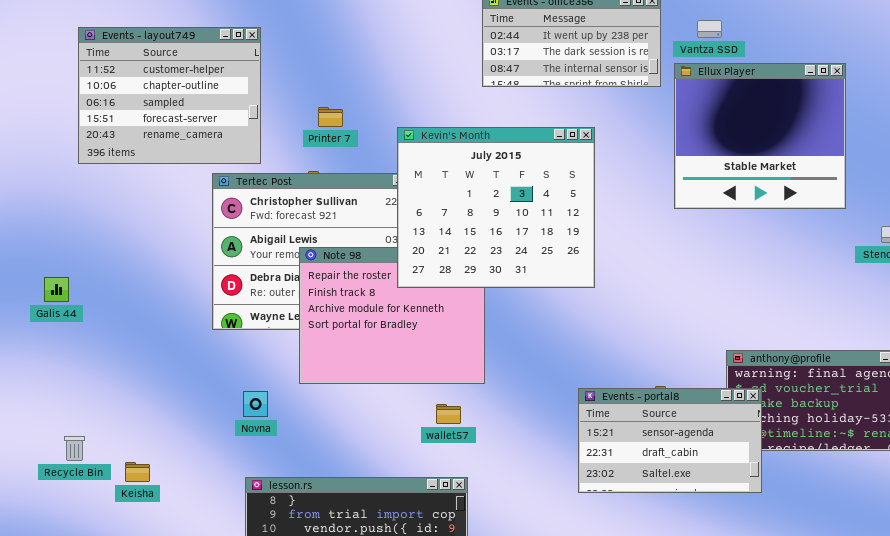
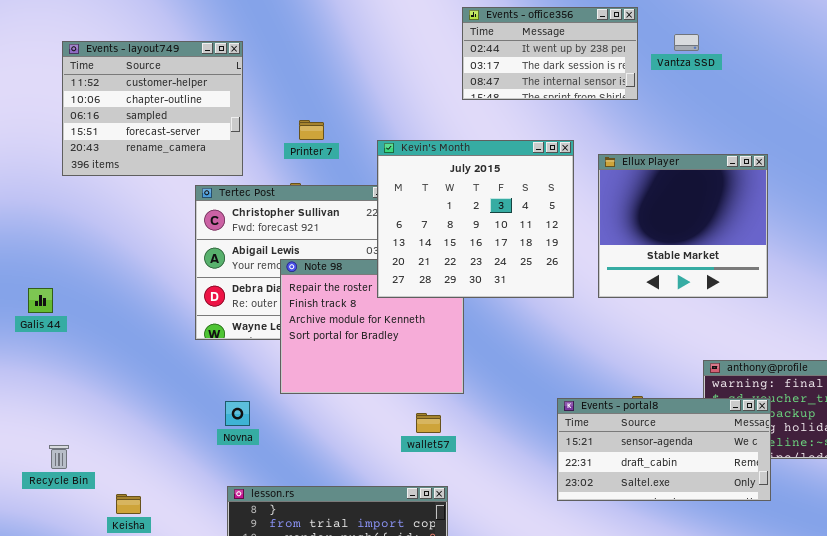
Ellux Player: [674,63,846,209] -> [598,154,768,298], moved
Events - portal8: [578,388,762,493] -> [557,398,771,501], resized
Keisha: [125,462,150,482] -> [116,494,141,514], moved

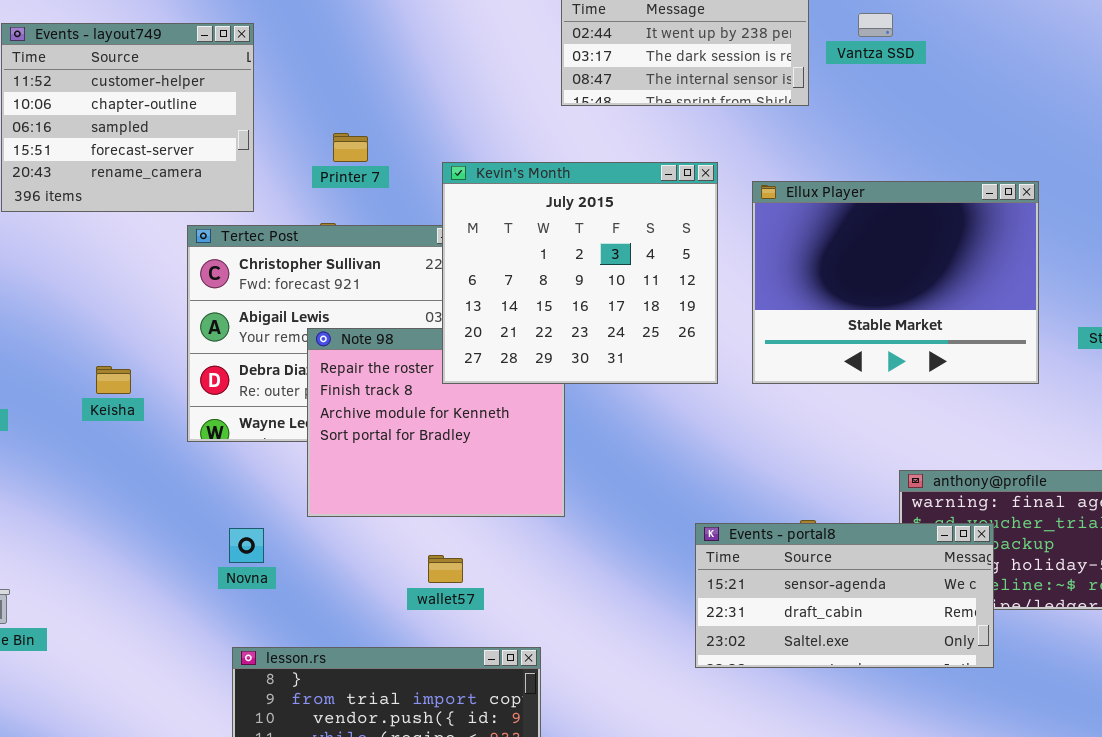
Ellux Player: [598,154,768,298] -> [752,181,1039,384], resized
wallet57: [416,413,441,433] -> [428,555,463,583], moved
Keisha: [116,494,141,514] -> [96,366,131,394], moved

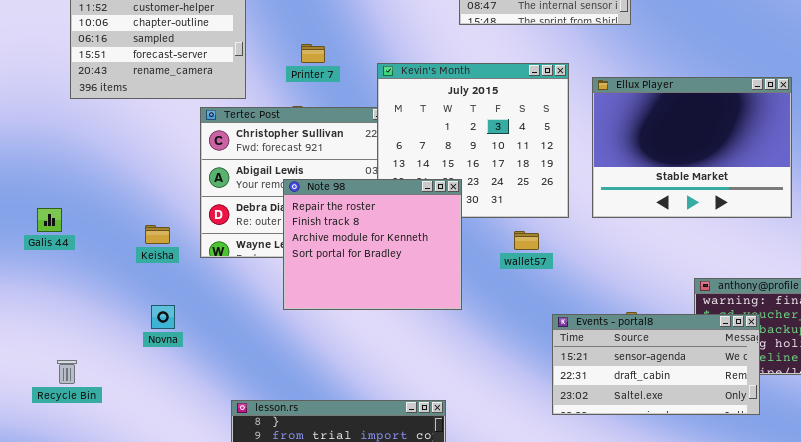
Note 98: [307,328,565,517] -> [283,179,462,310], raised
Keisha: [96,366,131,394] -> [145,225,170,244], moved
Novna: [229,528,264,563] -> [151,305,175,329], moved
wallet57: [428,555,463,583] -> [514,231,539,250], moved

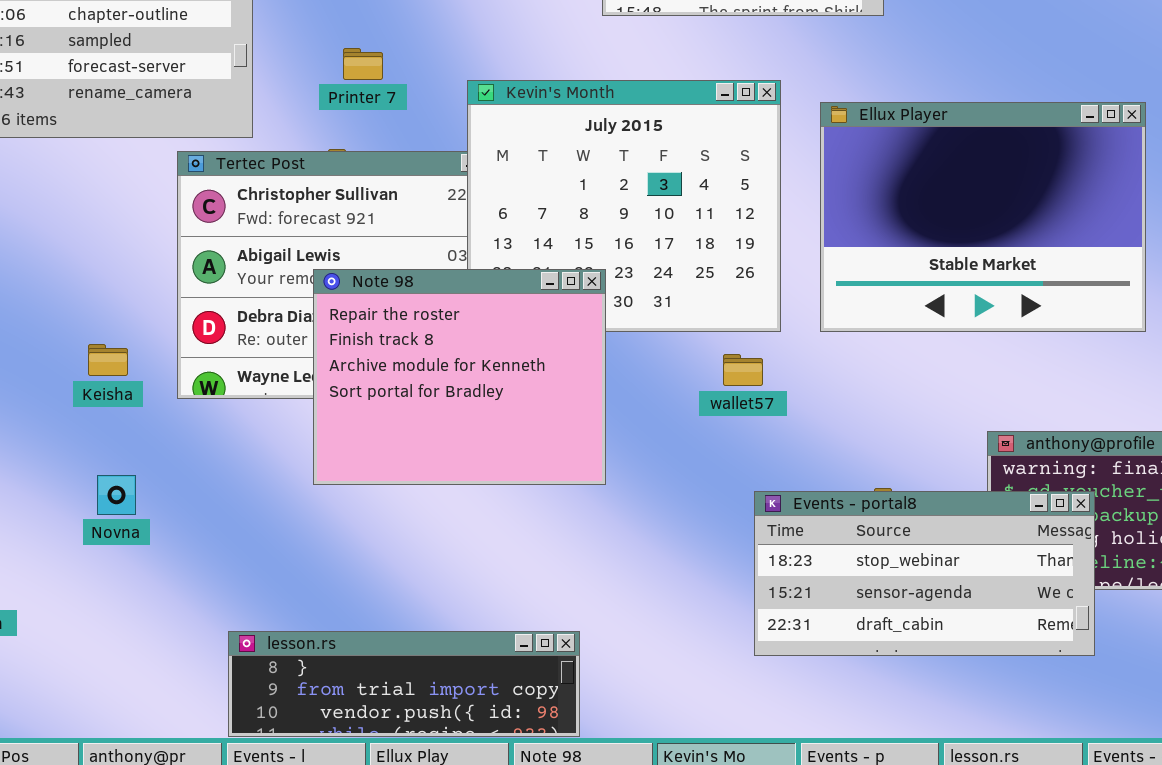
wallet57: [514,231,539,250] -> [723,354,763,386], moved
Events - portal8: [552,314,760,415] -> [754,491,1095,656], scrolled up 1 row

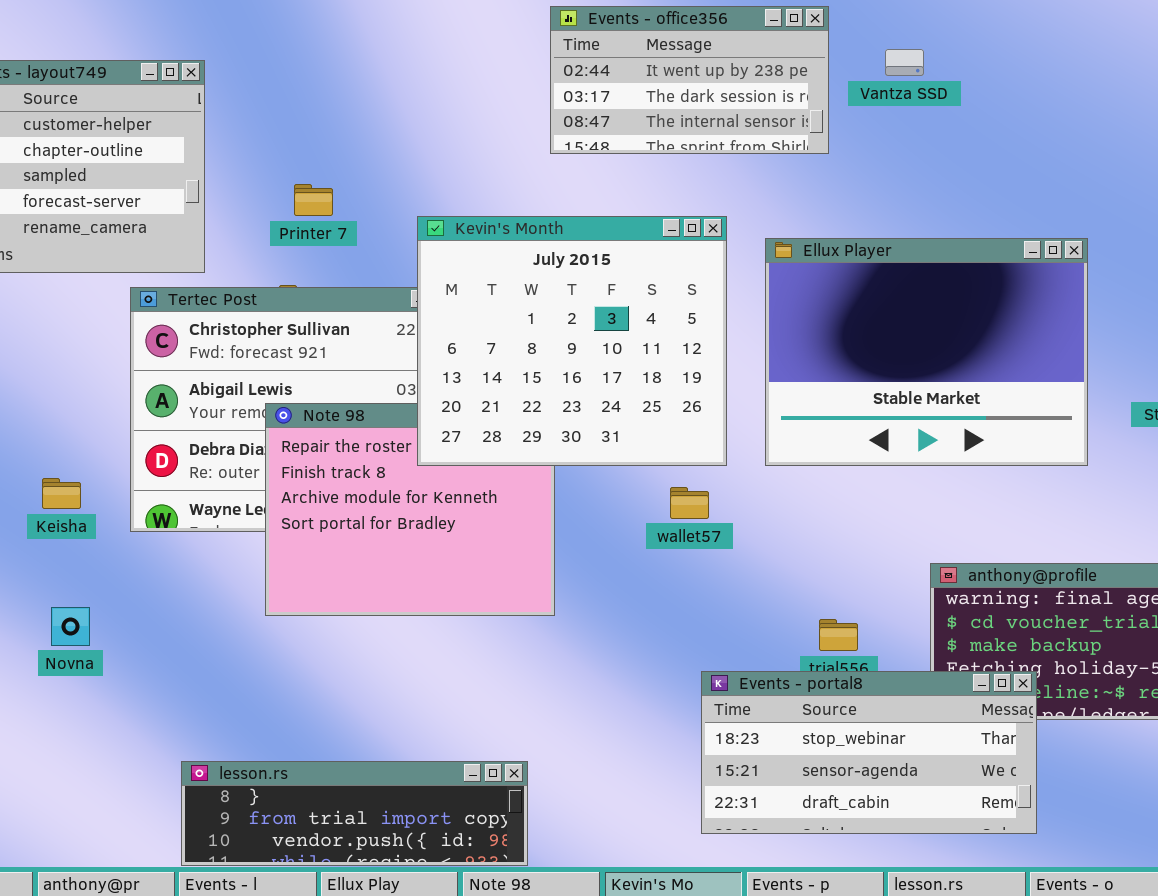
Kevin's Month: [467,80,781,332] -> [417,216,727,466], raised
Events - portal8: [754,491,1095,656] -> [701,671,1037,834], moved

